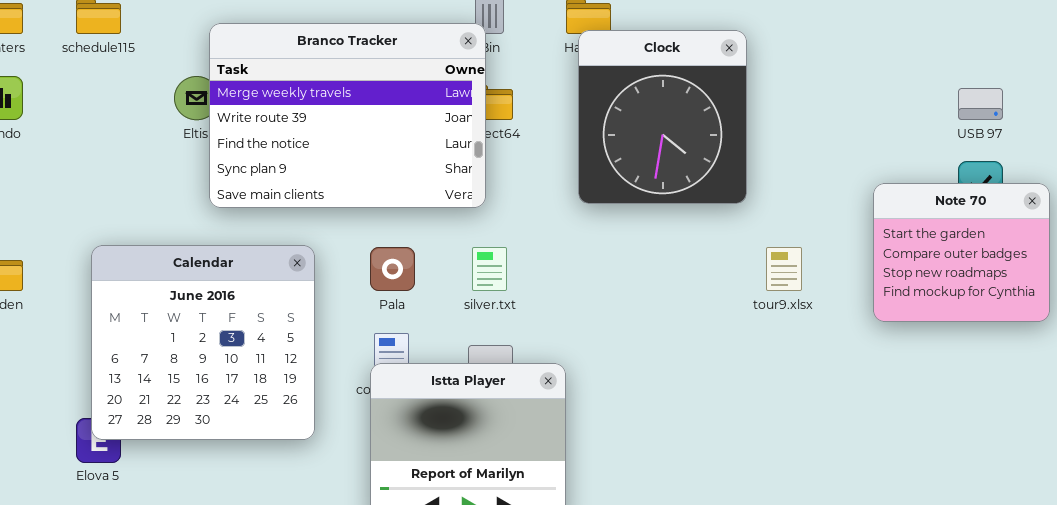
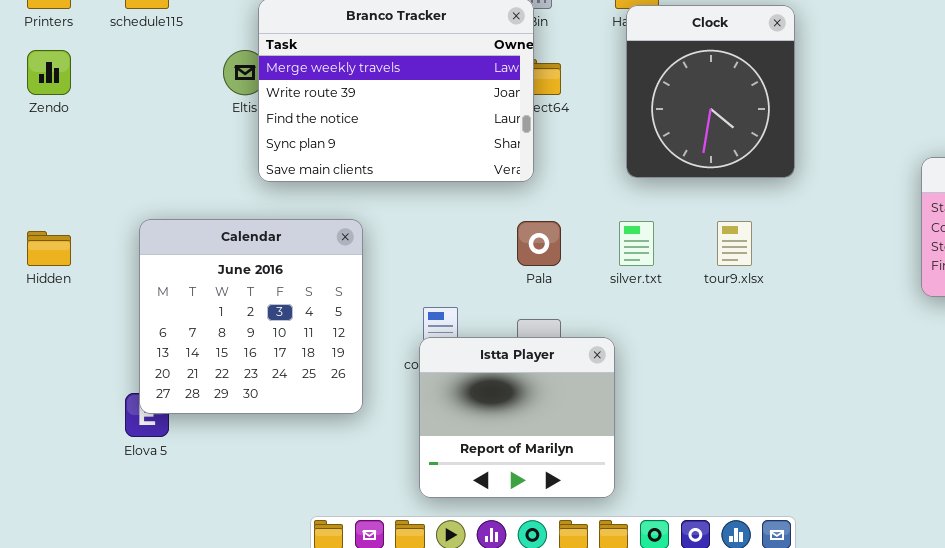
Pala: [370,247,415,291] -> [517,221,561,266], moved
silver.txt: [472,247,507,291] -> [619,221,654,266], moved
tour9.xlsx: [766,247,802,291] -> [717,221,752,266], moved

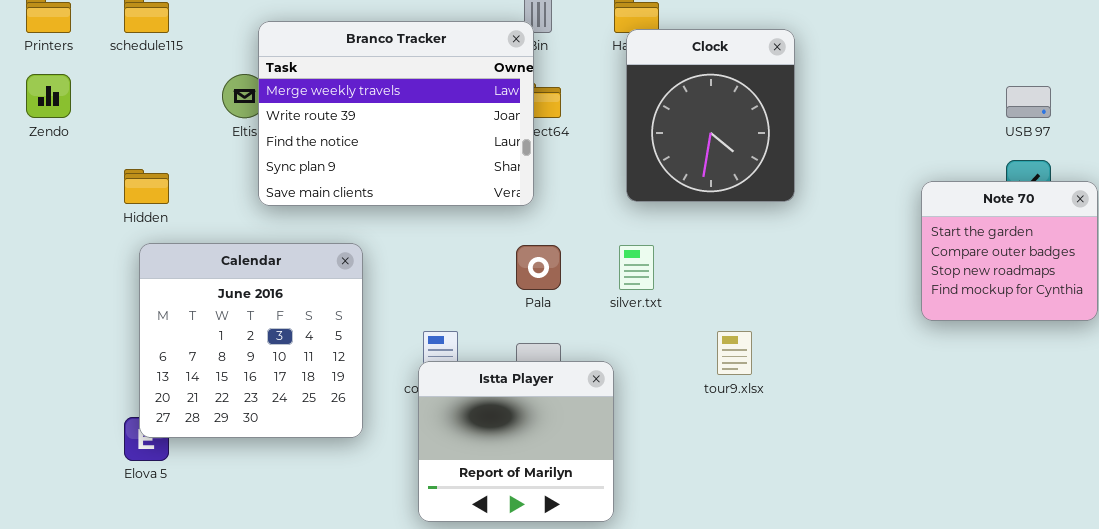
tour9.xlsx: [717,221,752,266] -> [717,331,752,375], moved
Hidden: [27,231,71,266] -> [124,169,169,204], moved

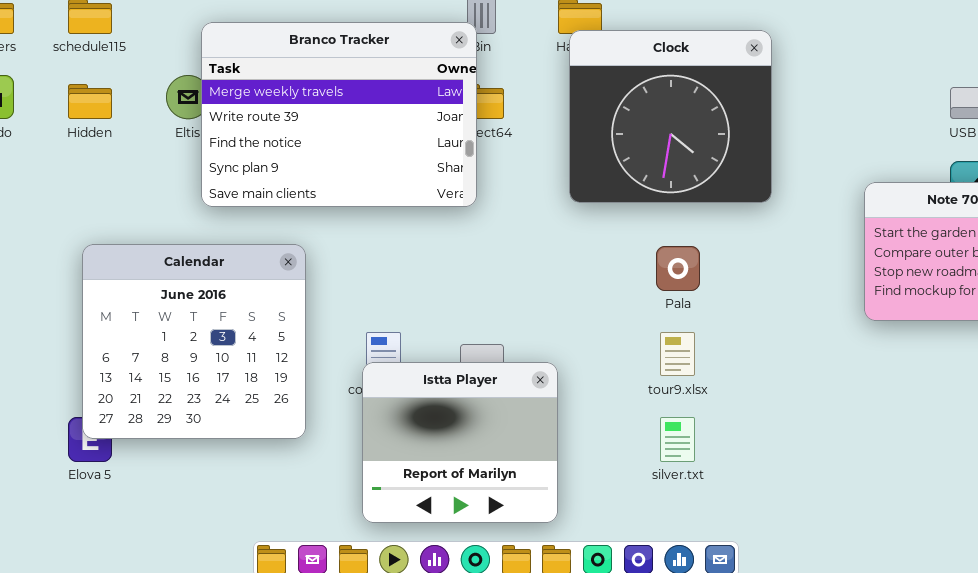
Clock: [626,29,795,202] -> [569,30,772,203], resized
Hidden: [124,169,169,204] -> [68,84,112,119], moved
Pala: [516,245,561,290] -> [656,246,700,291], moved
silver.txt: [619,245,654,290] -> [660,417,695,462], moved

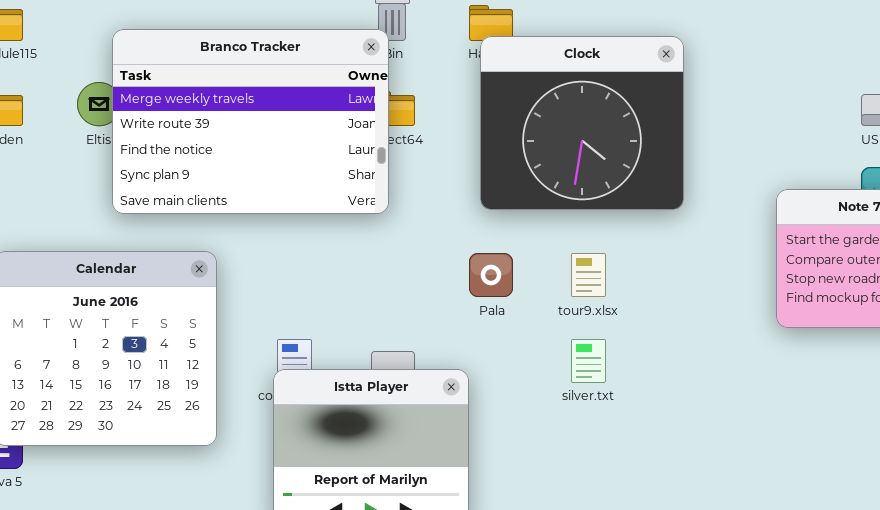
Pala: [656,246,700,291] -> [469,253,513,297], moved
tour9.xlsx: [660,332,695,376] -> [571,253,606,297], moved
silver.txt: [660,417,695,462] -> [571,339,606,383], moved

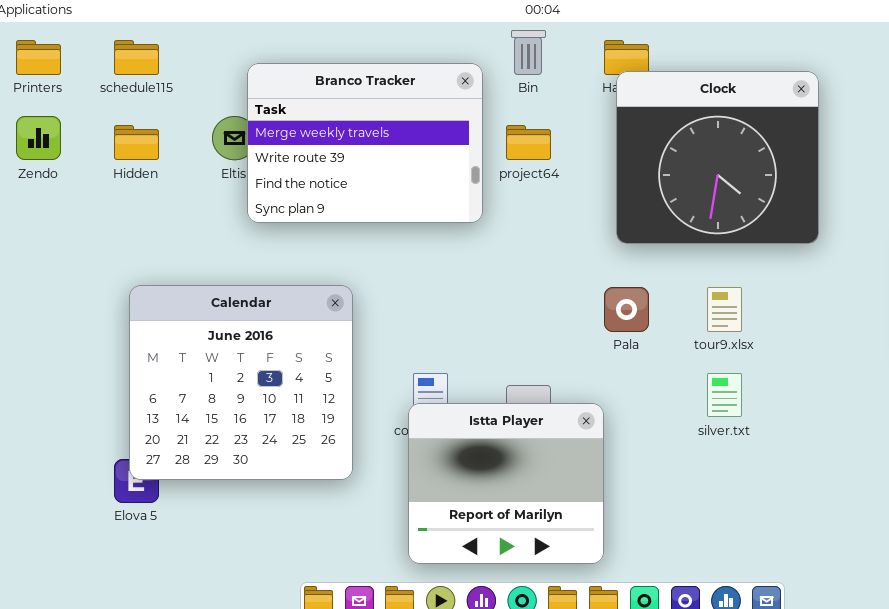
Branco Tracker: [112,29,389,214] -> [247,63,483,223], resized

